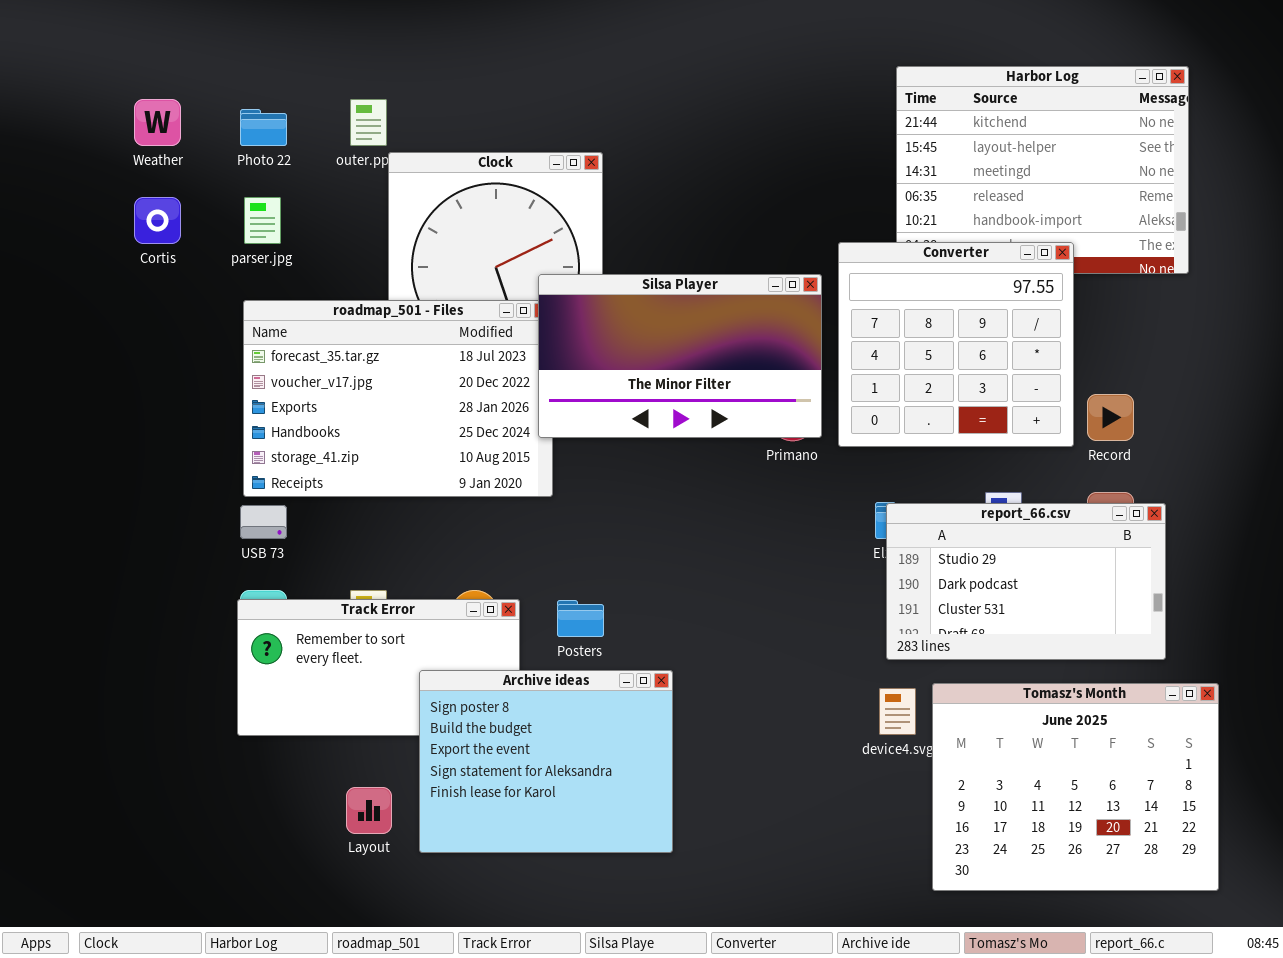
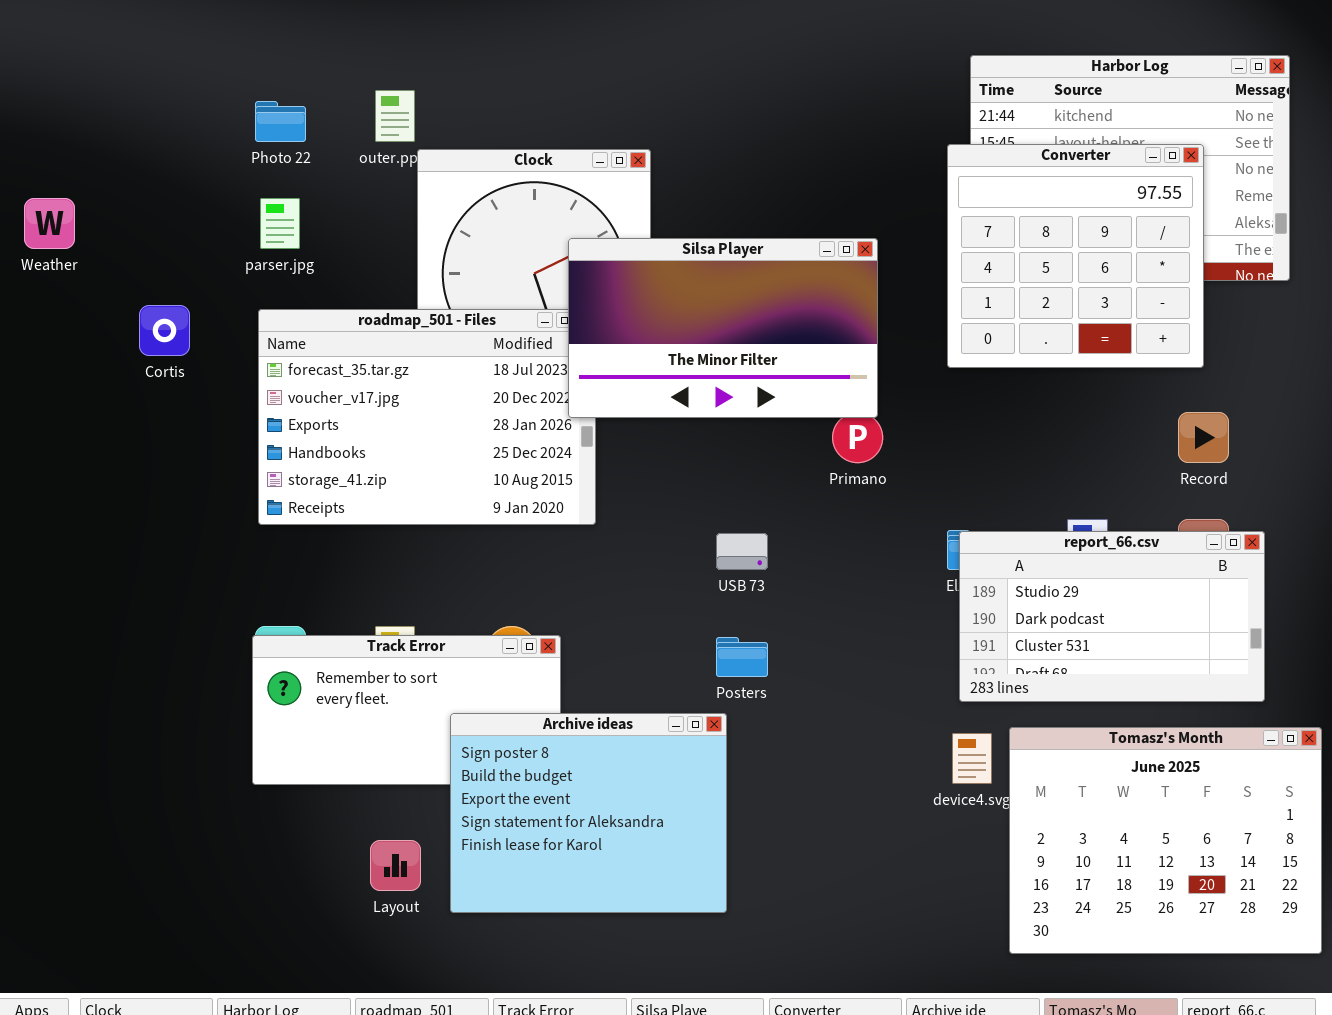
Weather: [134,99,181,146] -> [24,198,75,249], moved
Cortis: [134,197,181,244] -> [139,305,190,356], moved
Converter: [838,242,1074,447] -> [947,144,1204,368], moved
Silsa Player: [538,274,822,438] -> [568,238,878,418], moved
USB 73: [240,505,287,539] -> [716,533,768,570], moved
Posters: [557,600,604,637] -> [716,637,768,677], moved

